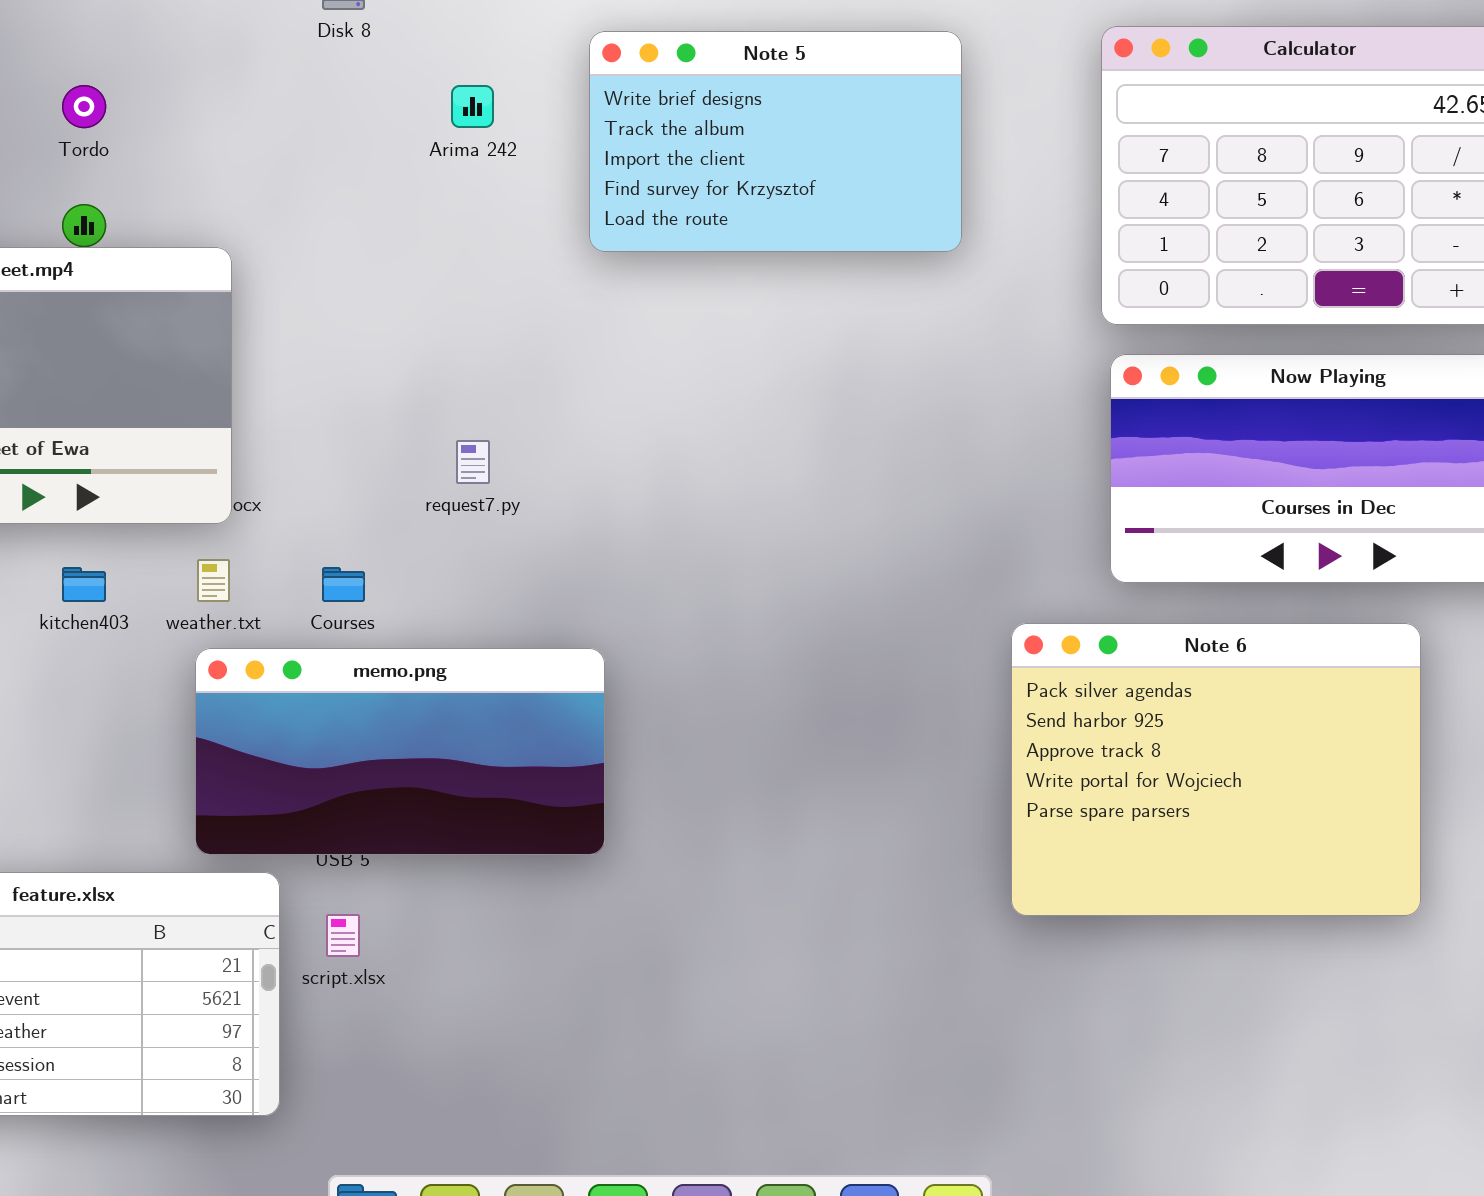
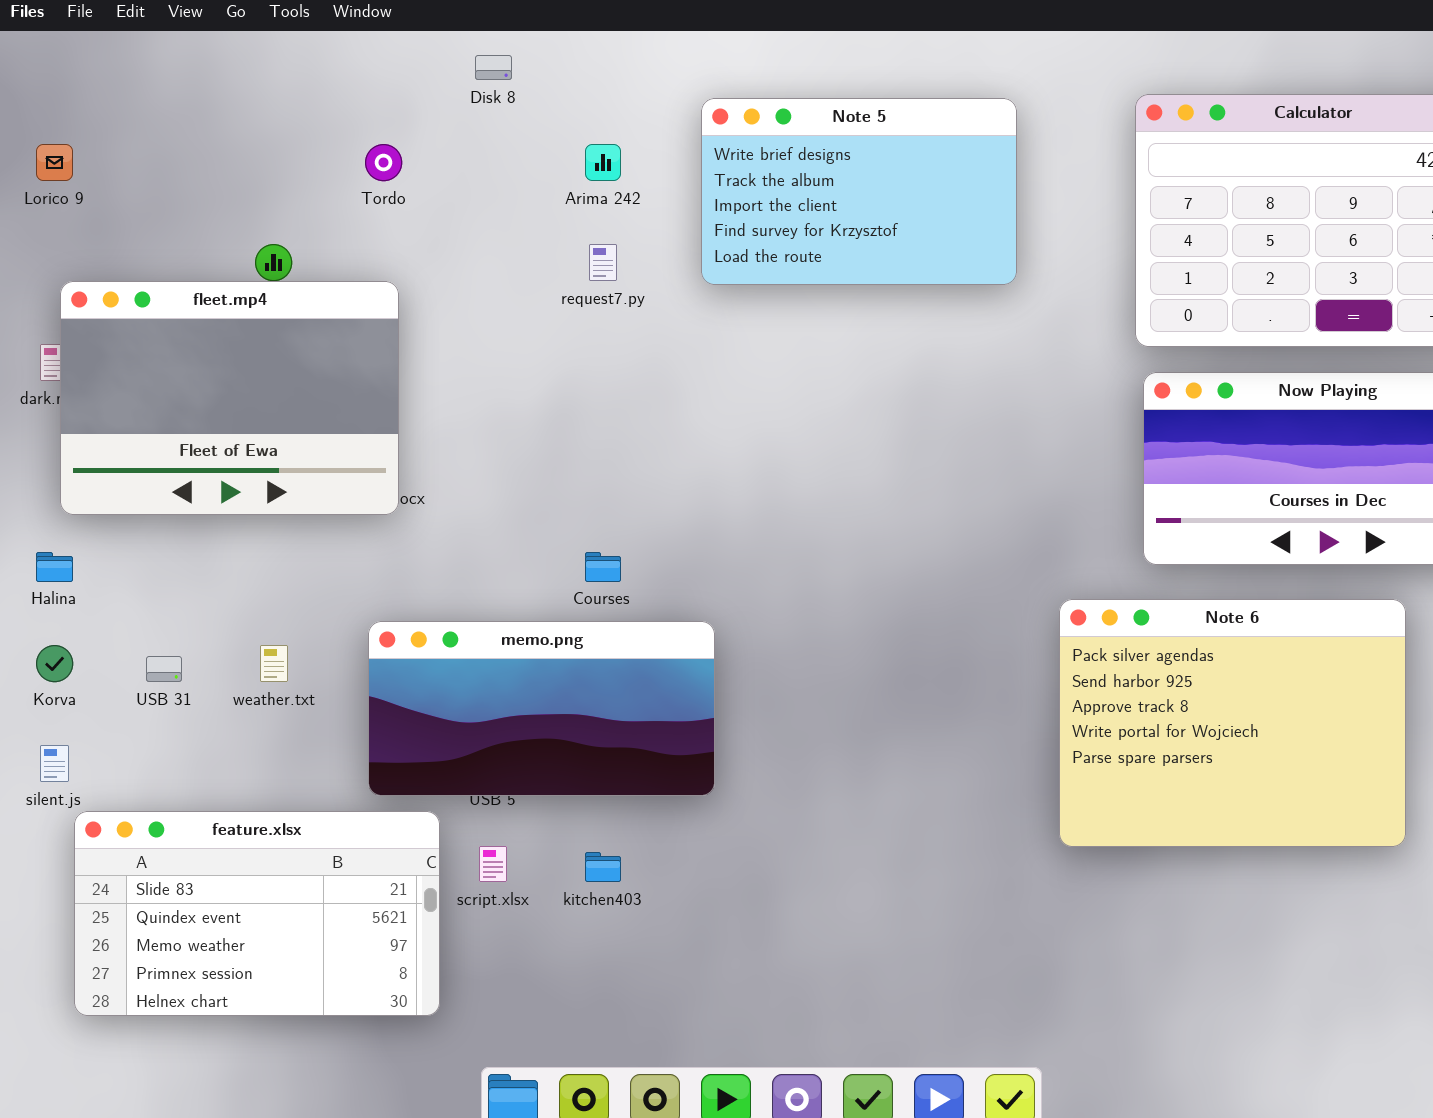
Tordo: [62,85,106,128] -> [365,144,402,181], moved
request7.py: [456,440,490,484] -> [589,244,617,281], moved
weather.txt: [197,559,230,602] -> [260,645,288,682], moved
kitchen403: [62,567,106,602] -> [585,852,621,882], moved
Courses: [322,567,365,602] -> [585,552,621,582], moved

